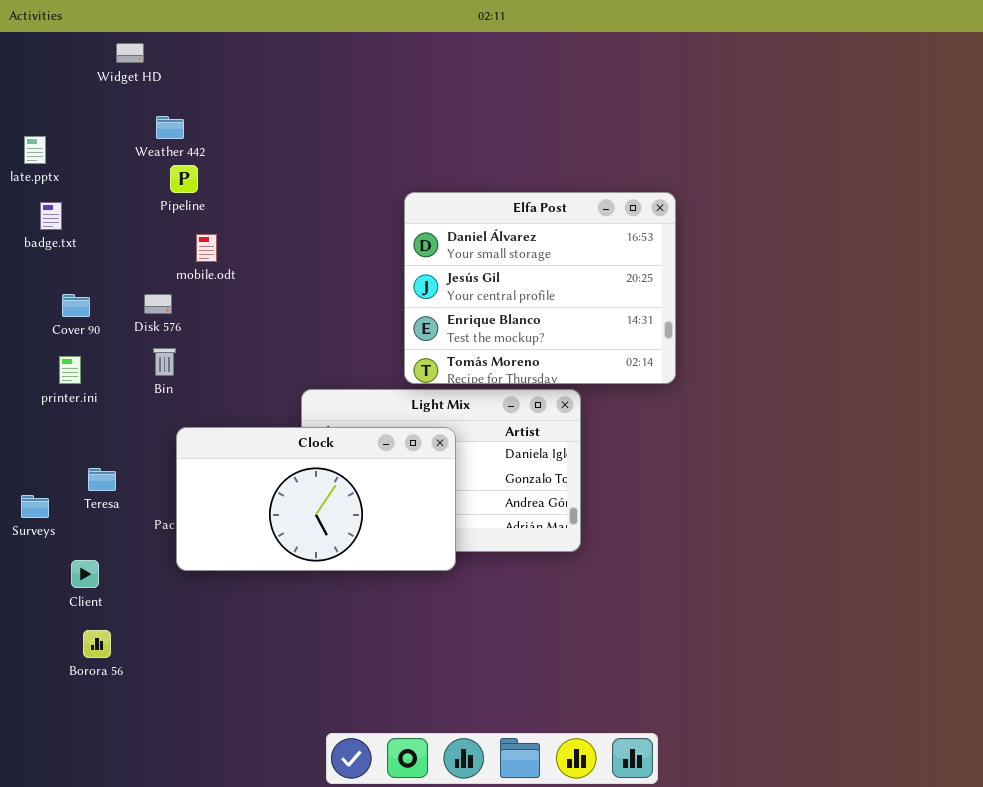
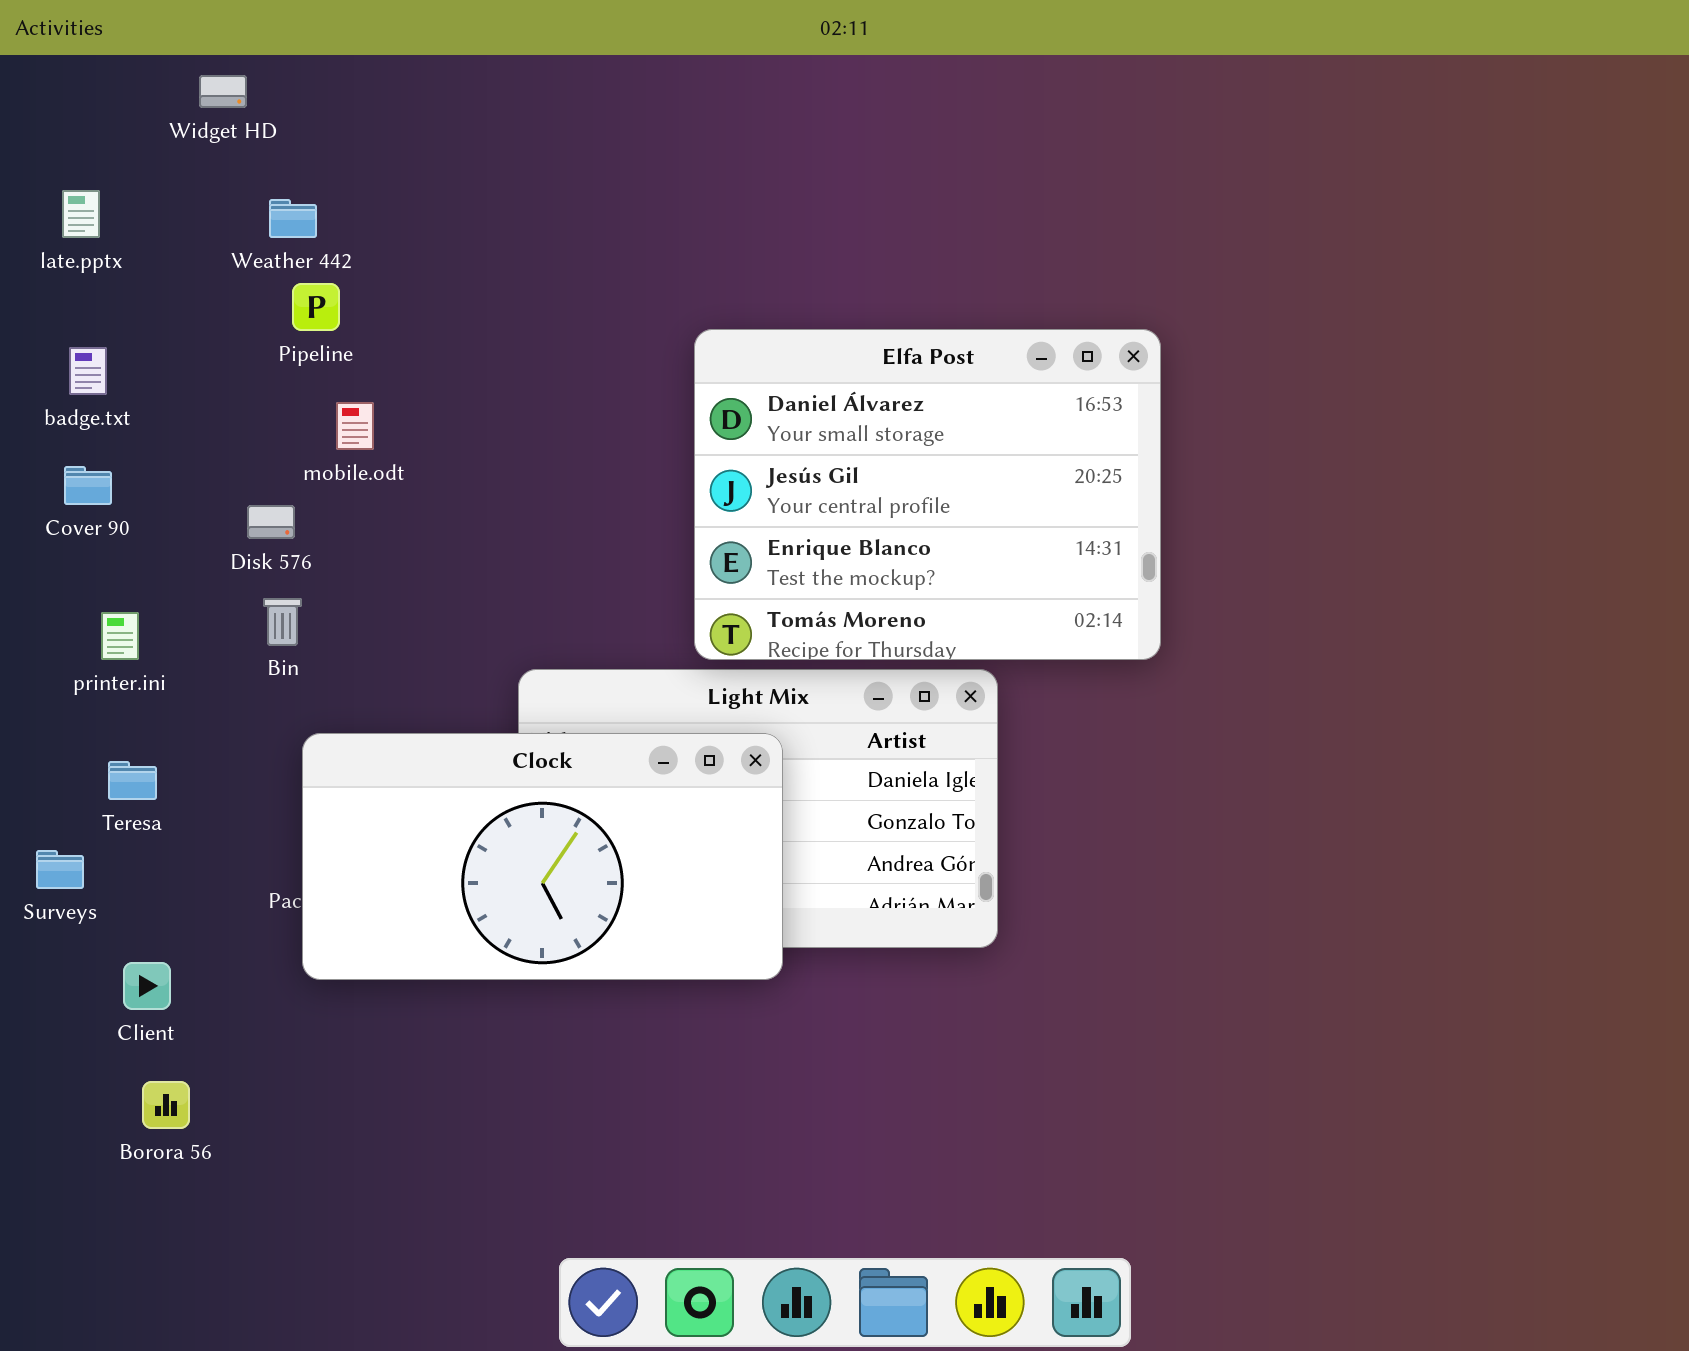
late.pptx: [24,136,46,164] -> [62,190,100,238], moved
Cover 90: [62,294,90,317] -> [64,466,112,505], moved
Teresa: [88,468,116,491] -> [108,761,157,800], moved

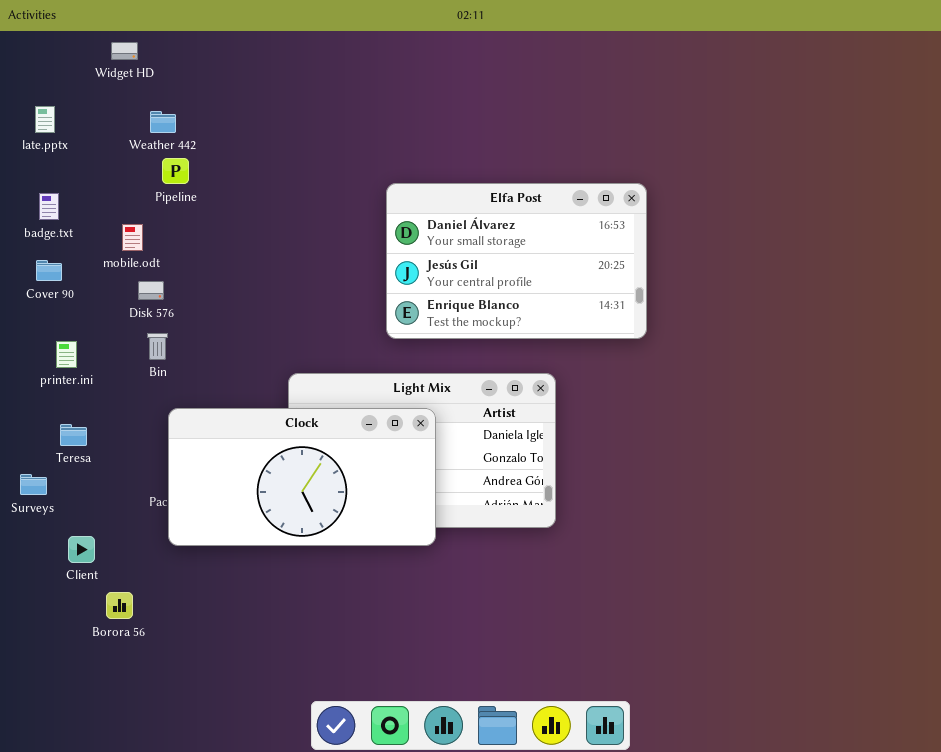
Elfa Post: [694,329,1161,660] -> [386,183,647,339], resized
mobile.odt: [336,402,374,450] -> [122,224,143,251], moved
Borora 56: [142,1081,190,1129] -> [106,592,133,619], moved

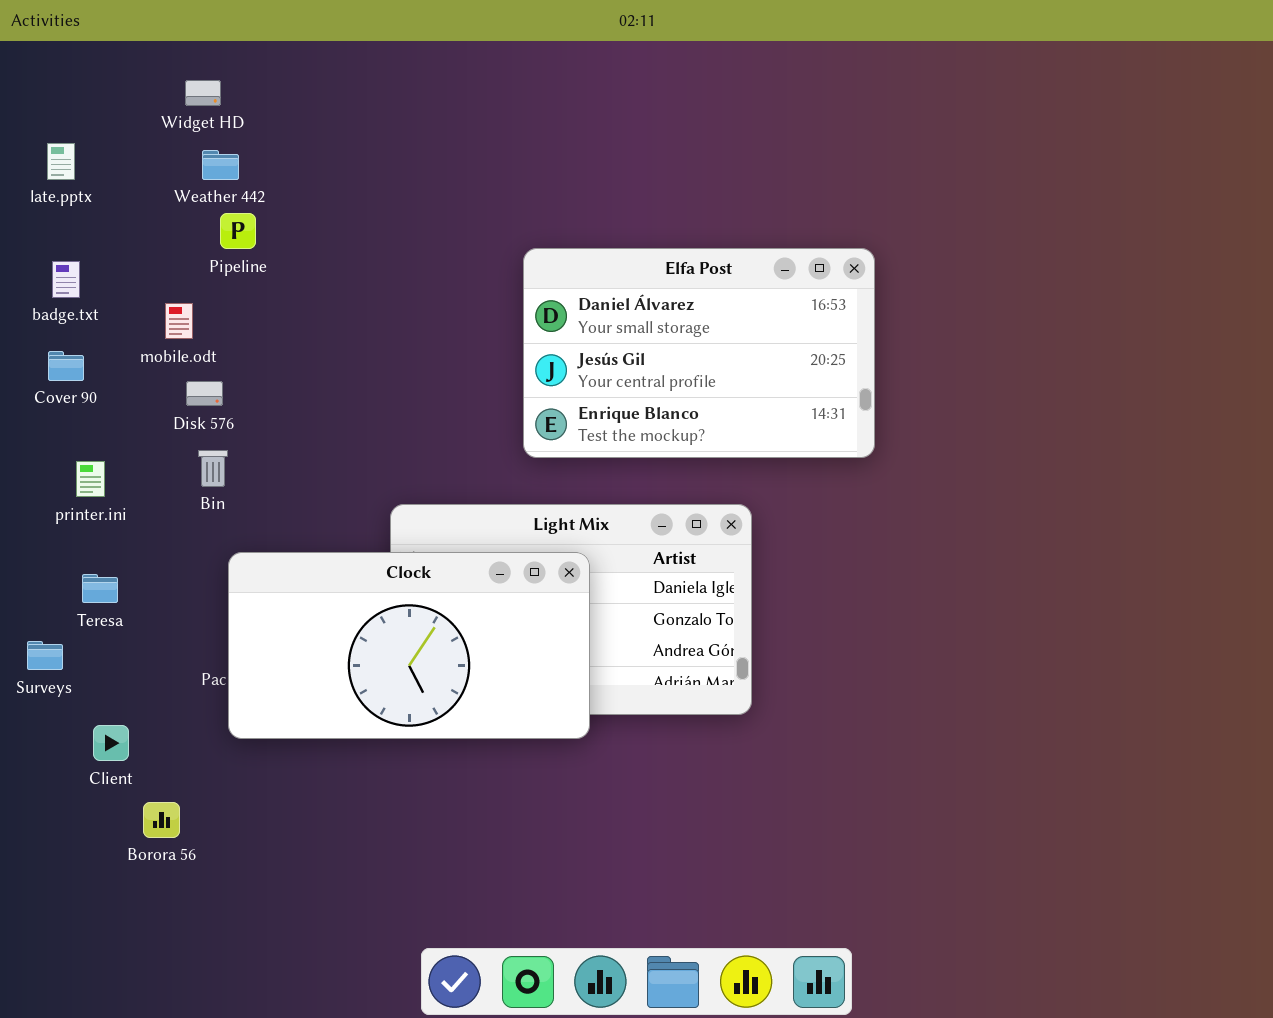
Widget HD: [111,42,138,60] -> [185,80,221,106], moved

